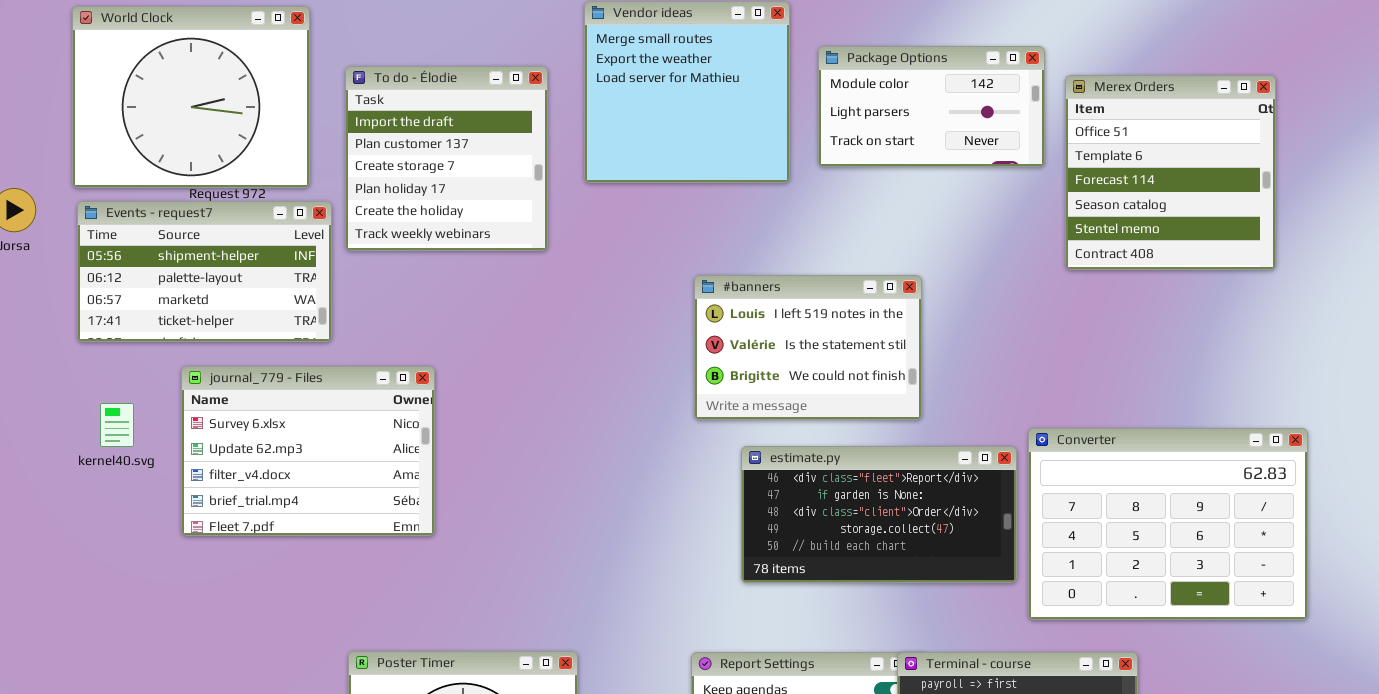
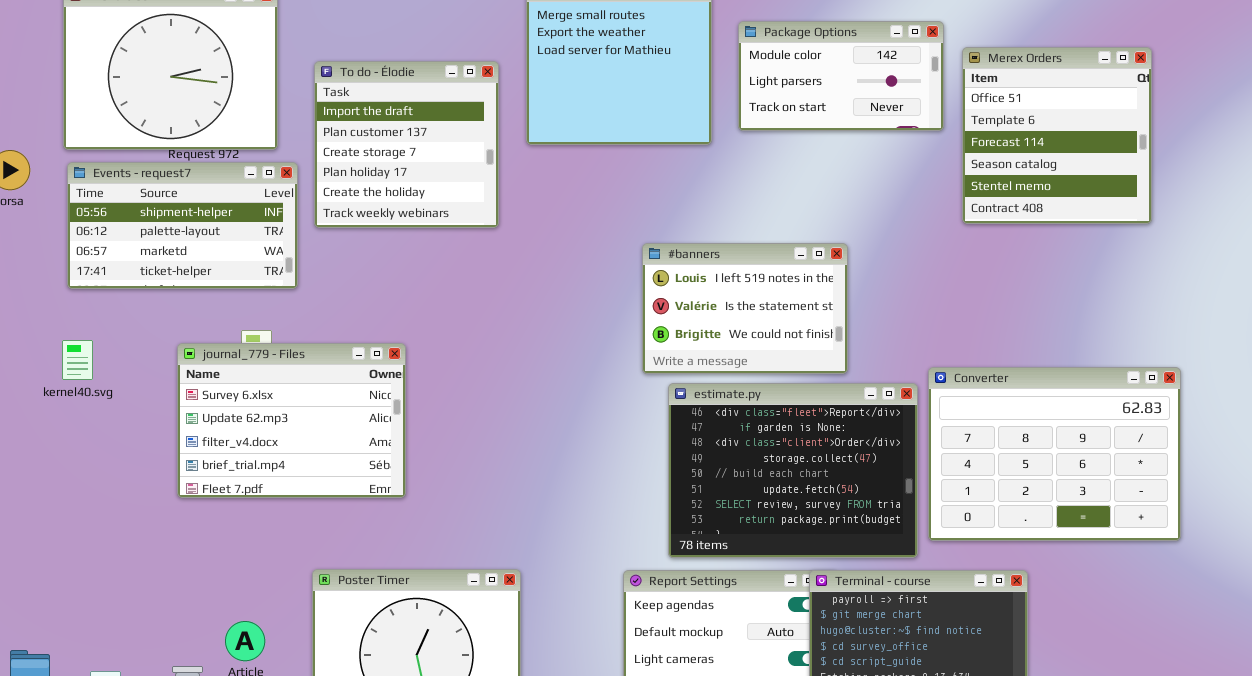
To do - Élodie: [345,66,548,251] -> [314,61,499,228], moved
#banners: [694,275,922,420] -> [642,243,848,374], moved
journal_779 - Files: [181,366,435,536] -> [177,343,406,498], moved
kernel40.svg: [100,403,134,447] -> [62,340,93,380], moved
estimate.py: [741,446,1017,583] -> [668,383,918,558], resized

